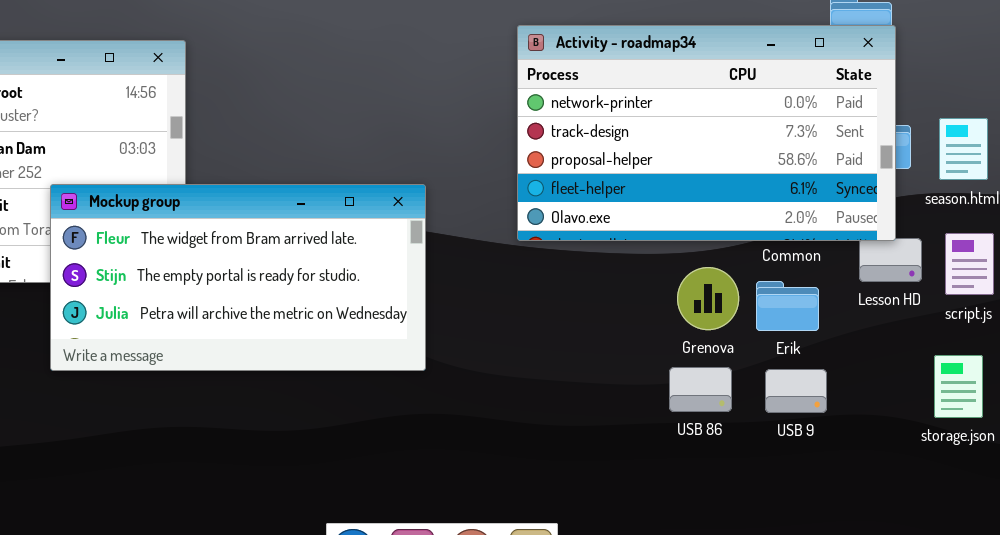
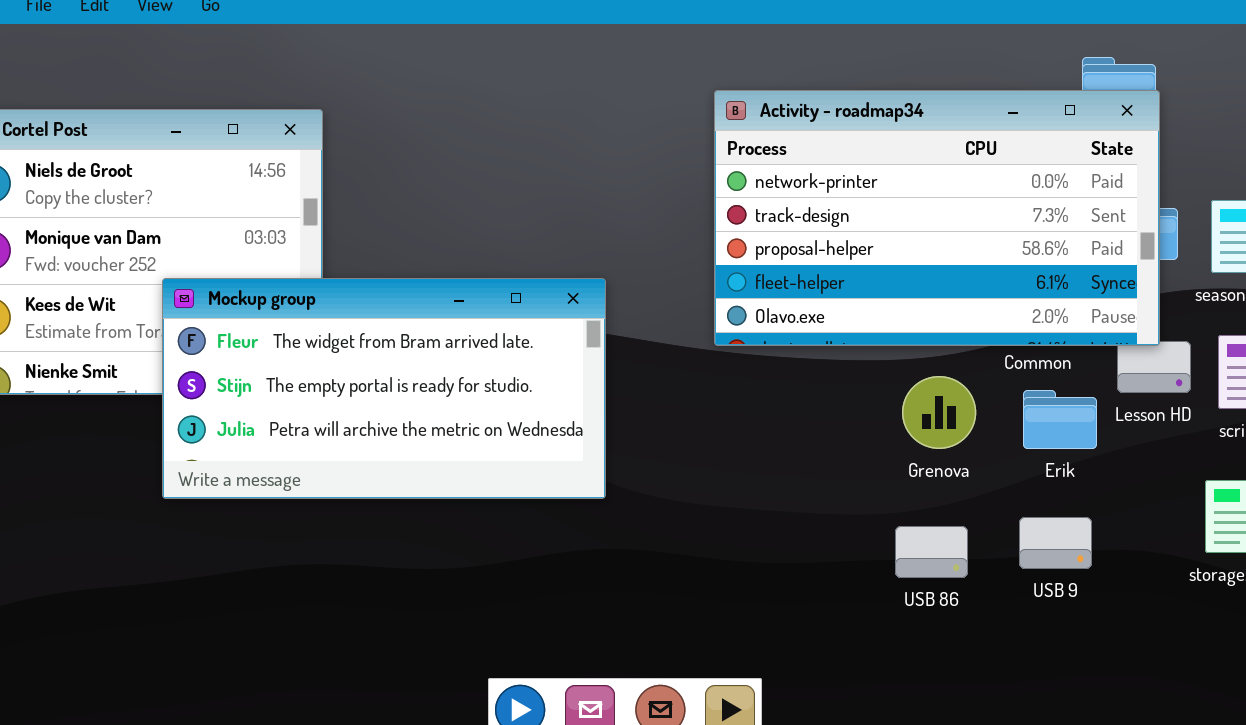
Erik: [756,281,819,331] -> [1023,390,1097,449], moved
USB 86: [669,367,732,412] -> [895,526,968,578], moved
USB 9: [765,369,827,413] -> [1019,517,1092,569], moved

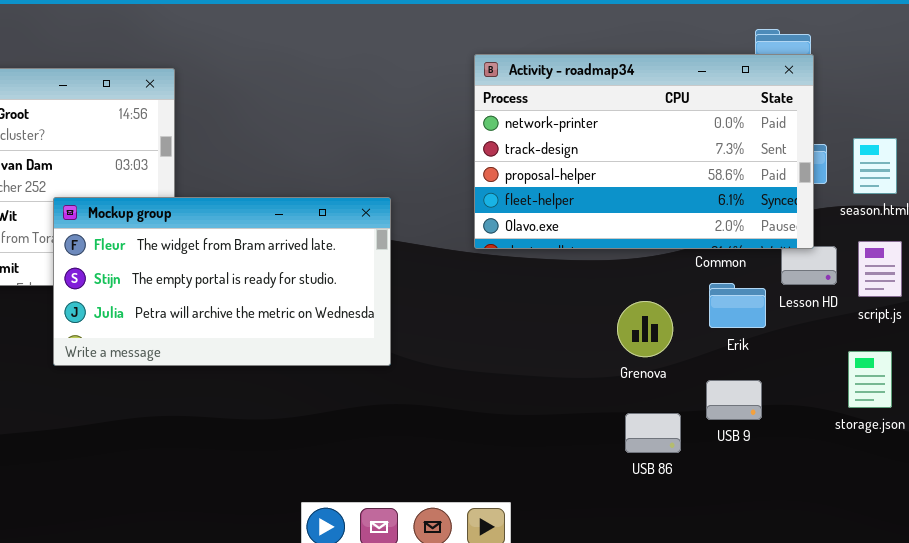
Grenova: [902,376,976,449] -> [617,301,673,357], moved
USB 86: [895,526,968,578] -> [625,413,681,453], moved

